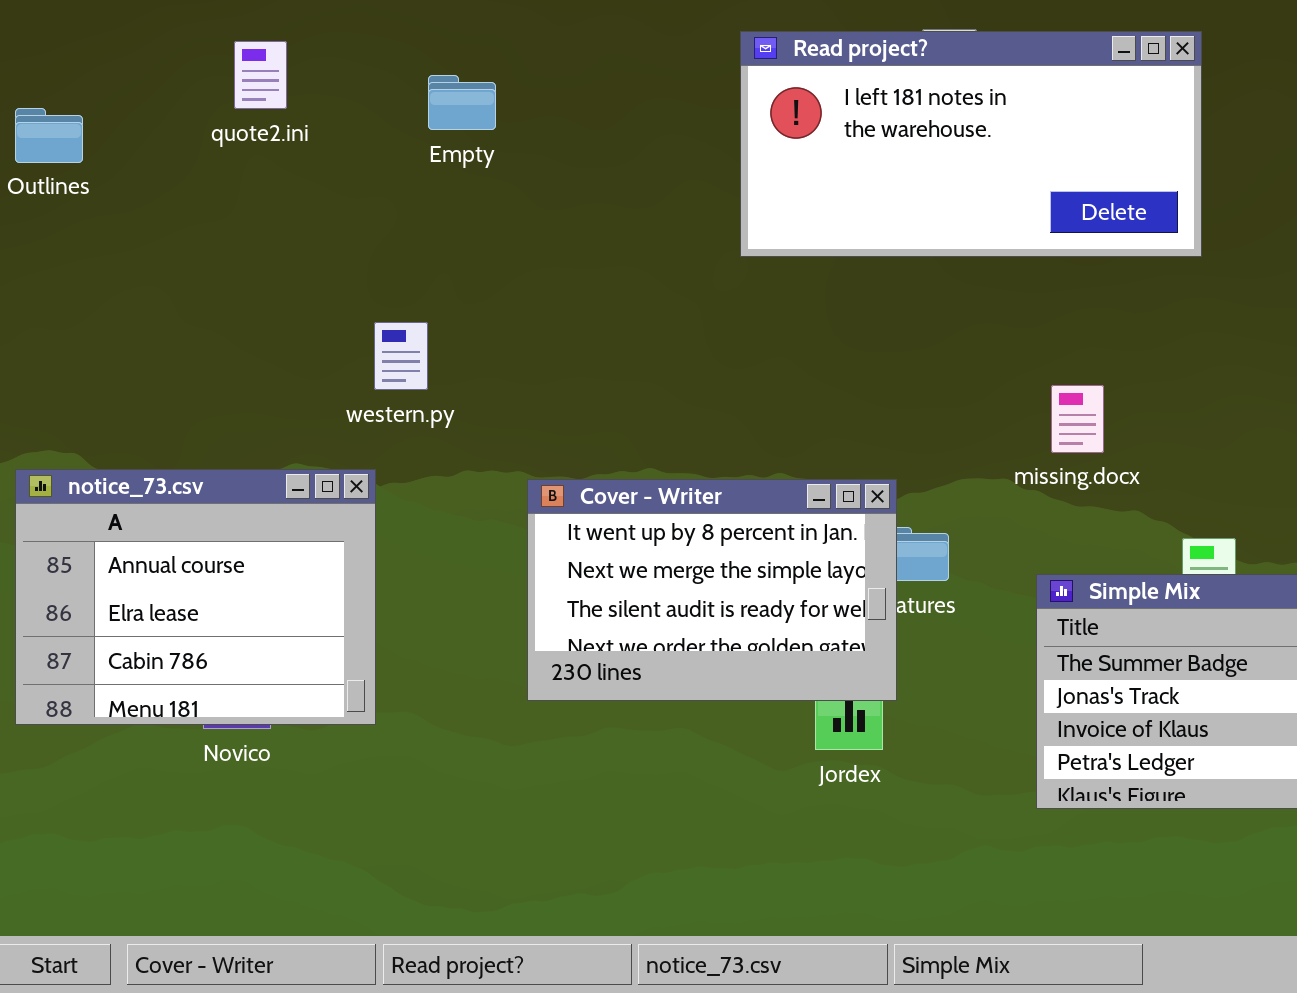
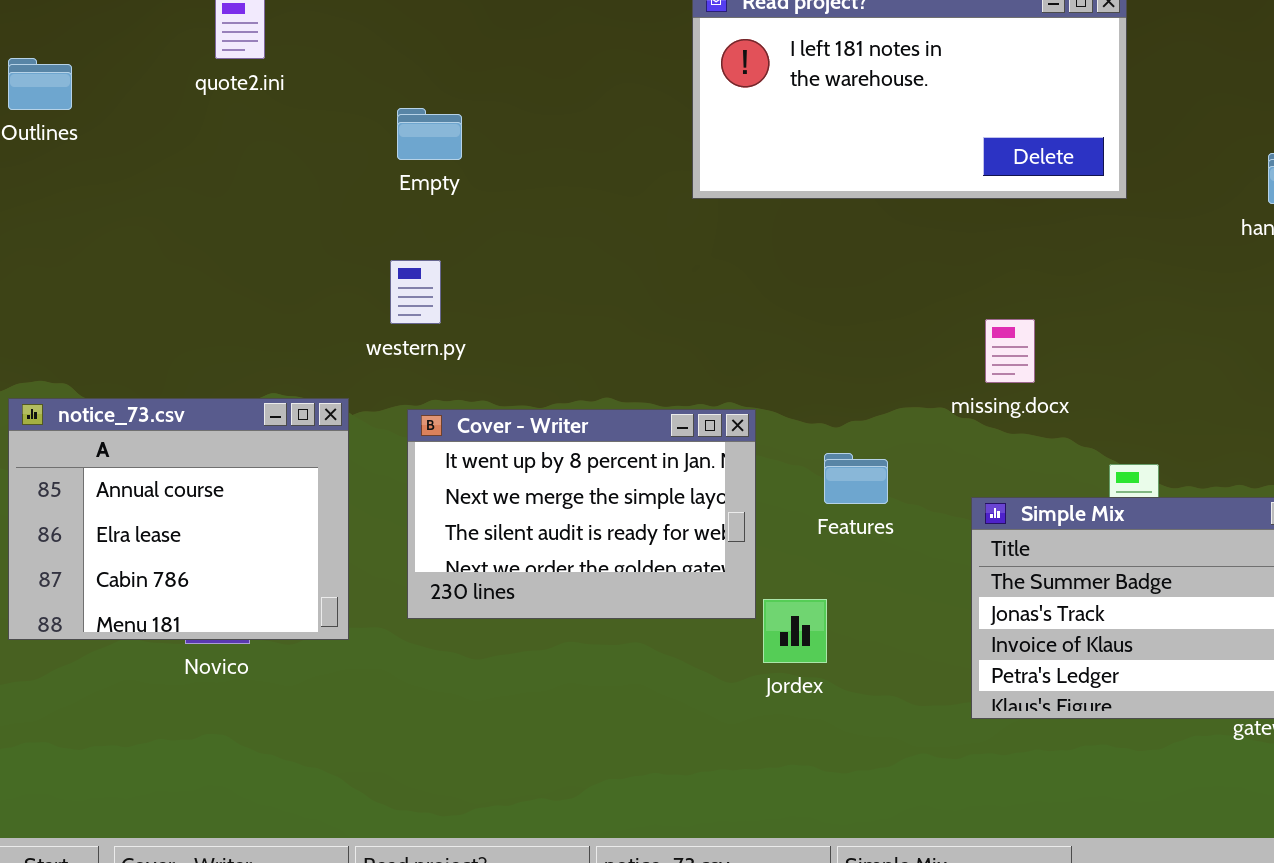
Empty: [428,75,496,130] -> [397,108,462,160], moved
western.py: [374,322,428,390] -> [390,260,441,324], moved
Cover - Writer: [527,479,897,701] -> [407,409,756,619], moved

